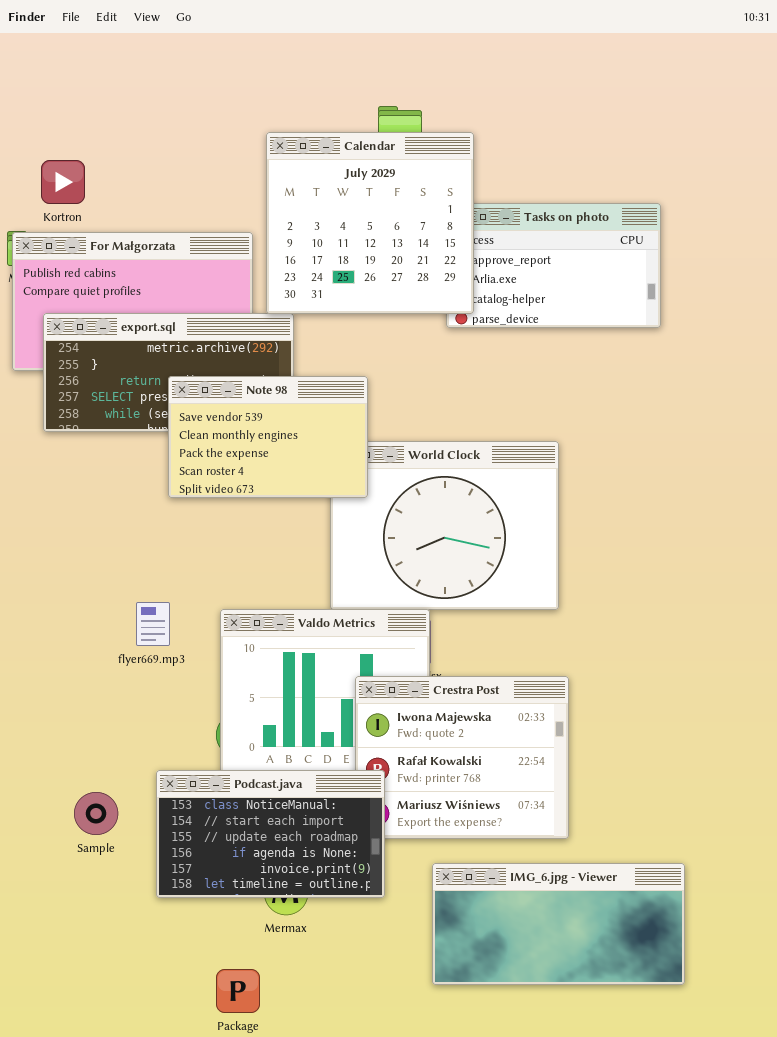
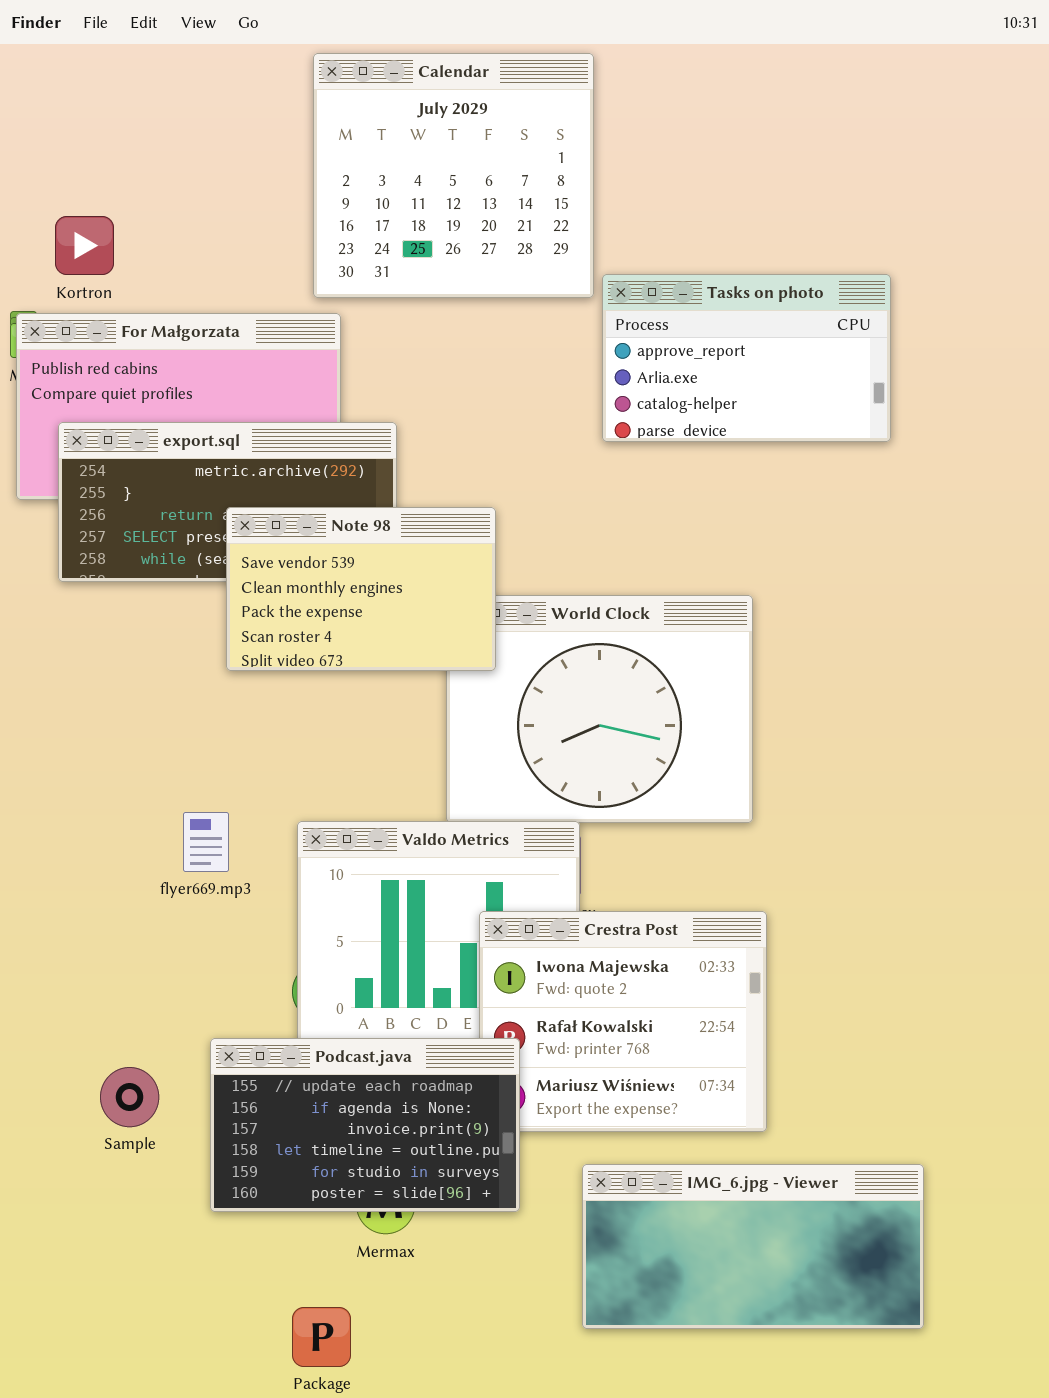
Calendar: [266,132,474,314] -> [313,53,594,298], moved
Podcast.java: [156,770,385,898] -> [210,1038,520,1212], scrolled down 2 rows

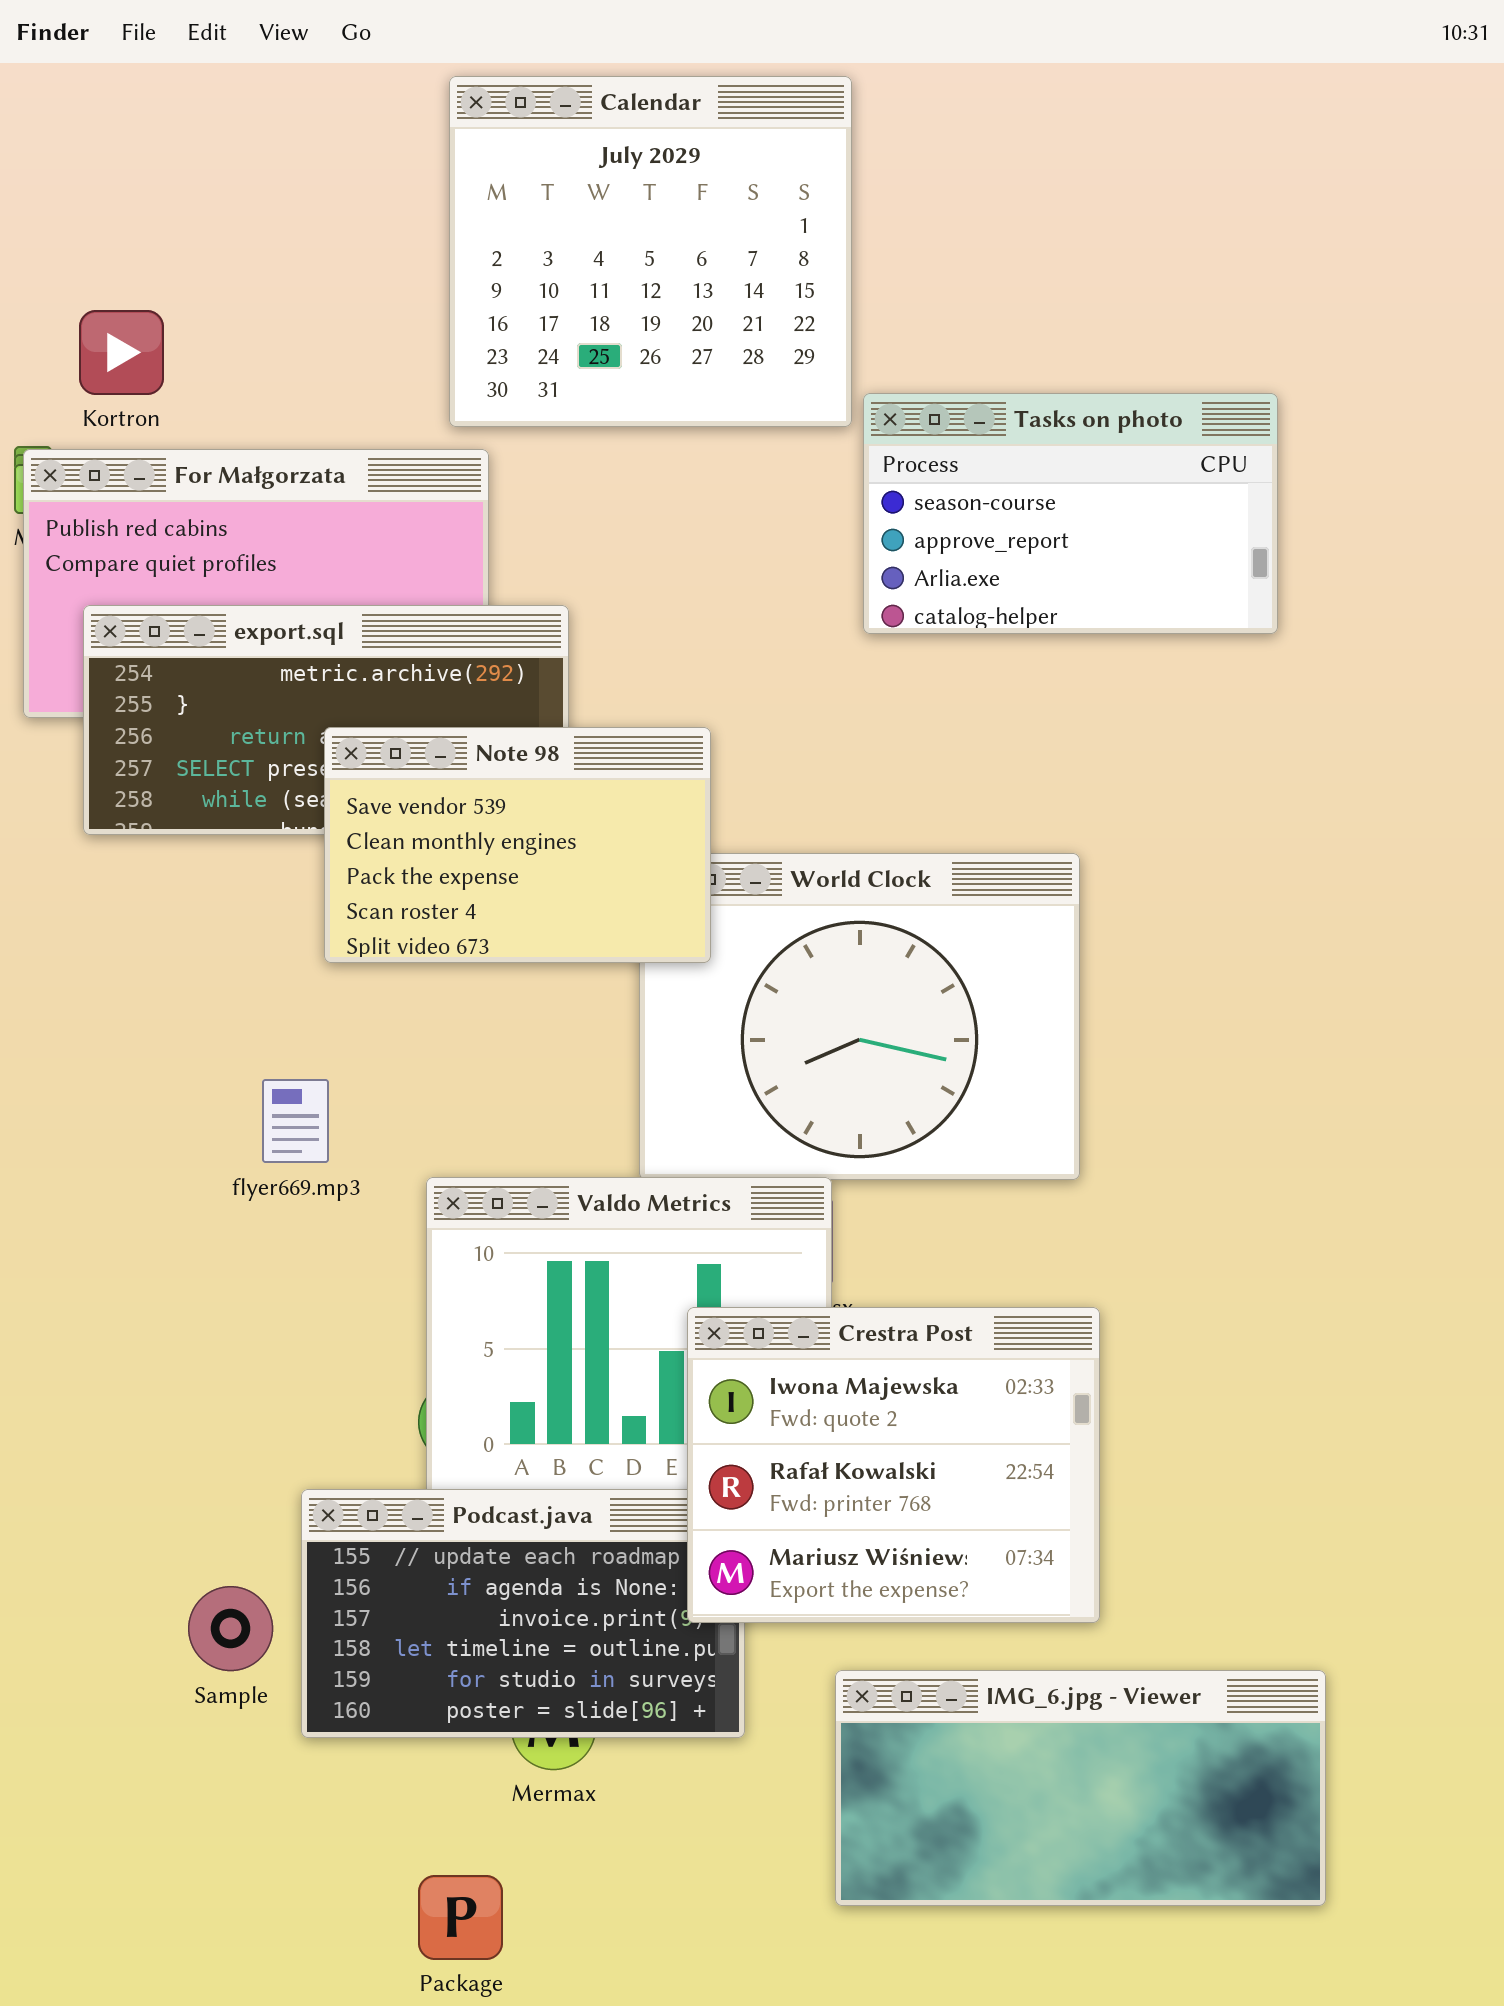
Tasks on photo: [602,274,891,442] -> [863,393,1278,634], scrolled up 1 row
flyer669.mp3: [183,812,229,872] -> [262,1079,329,1163], moved
Crestra Post: [479,911,767,1132] -> [687,1307,1100,1623], raised
Sample: [100,1067,159,1127] -> [188,1586,273,1671], moved

